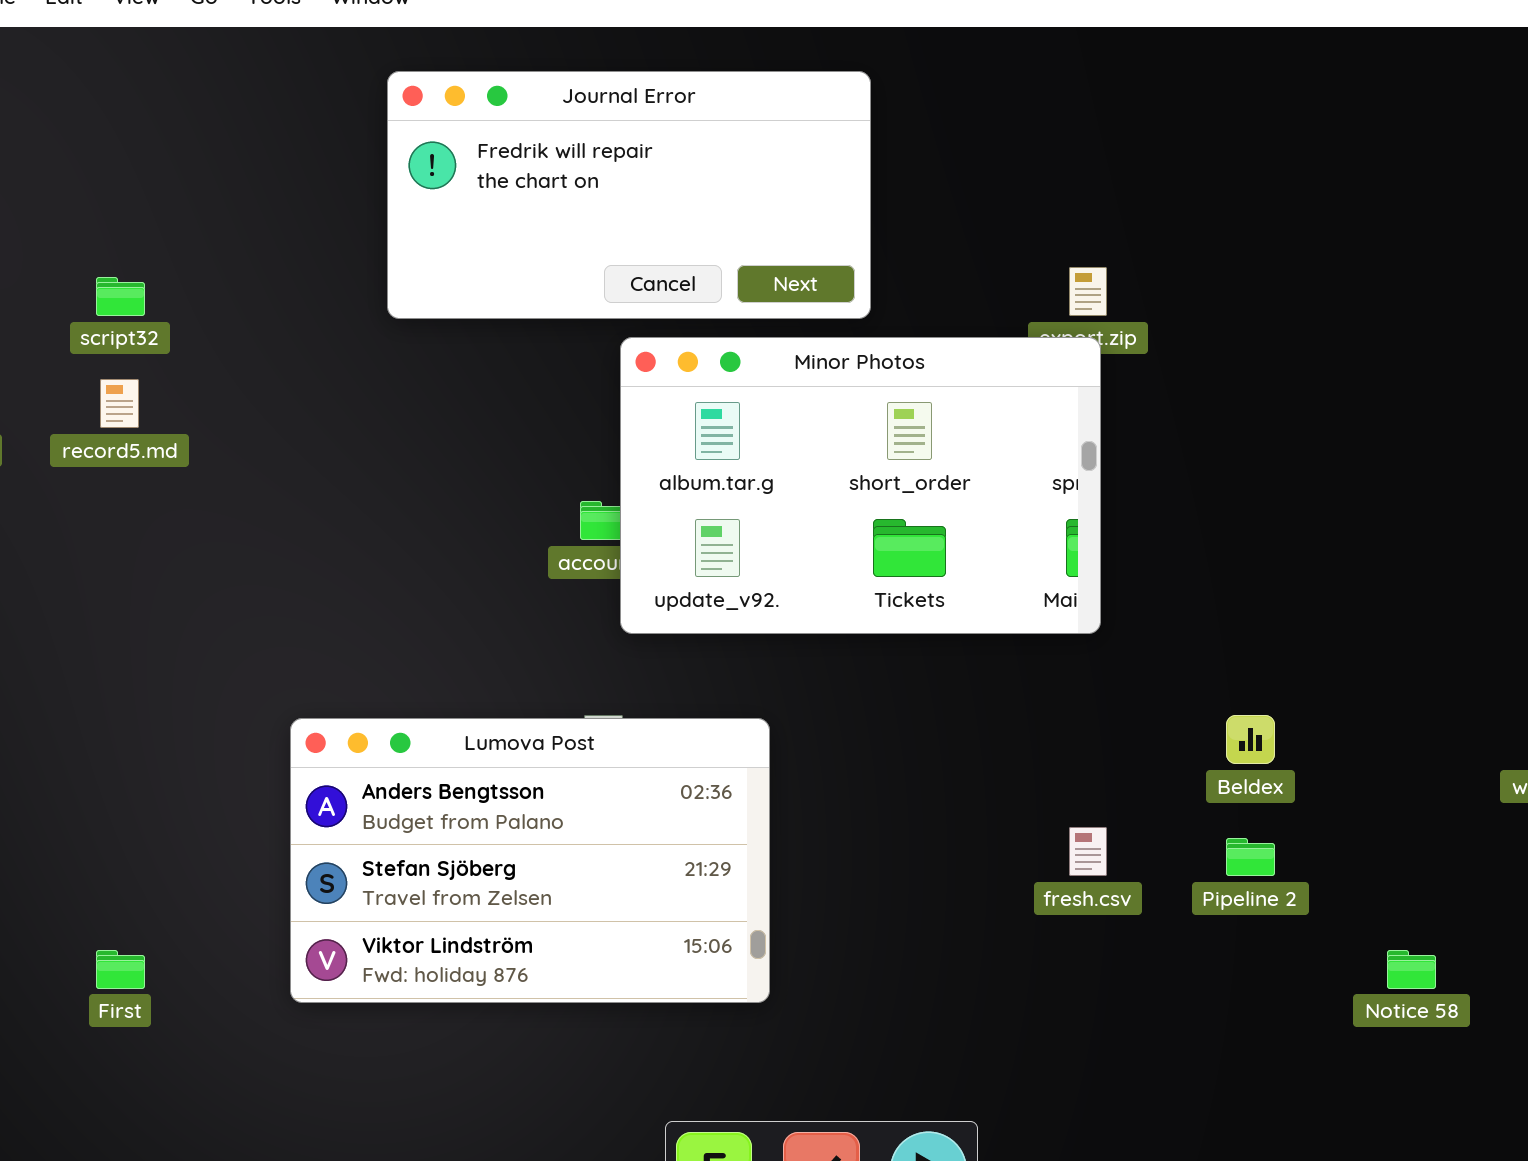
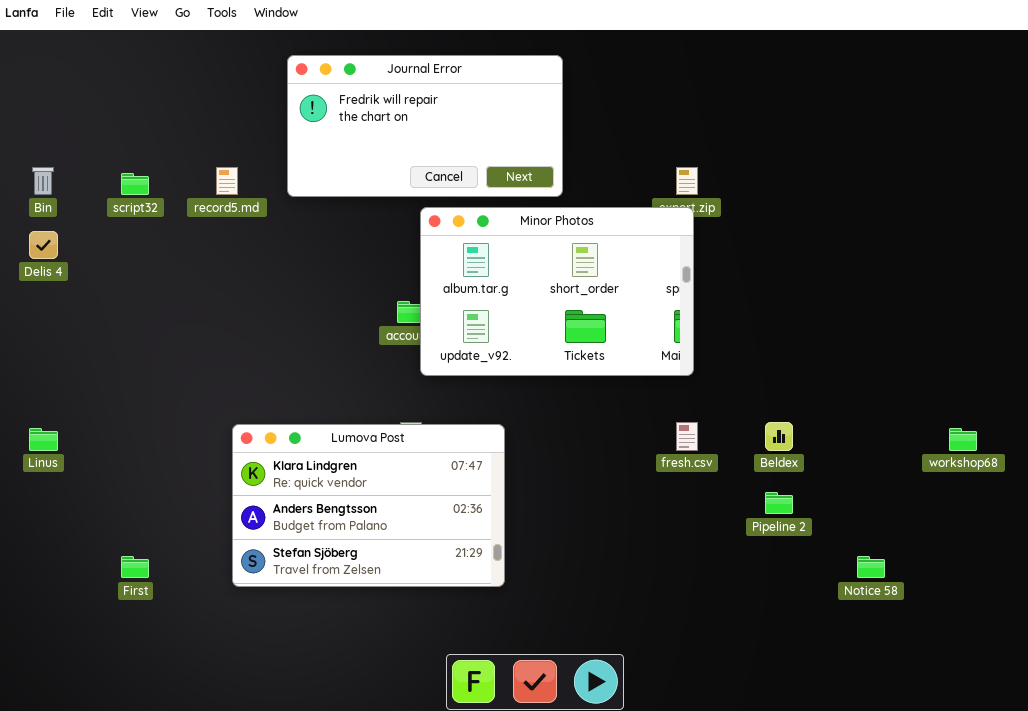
record5.md: [100,379,139,428] -> [216,167,238,195], moved
Lumova Post: [290,718,770,1003] -> [232,424,505,587], scrolled up 1 row
fresh.csv: [1069,827,1107,876] -> [676,422,698,451], moved

